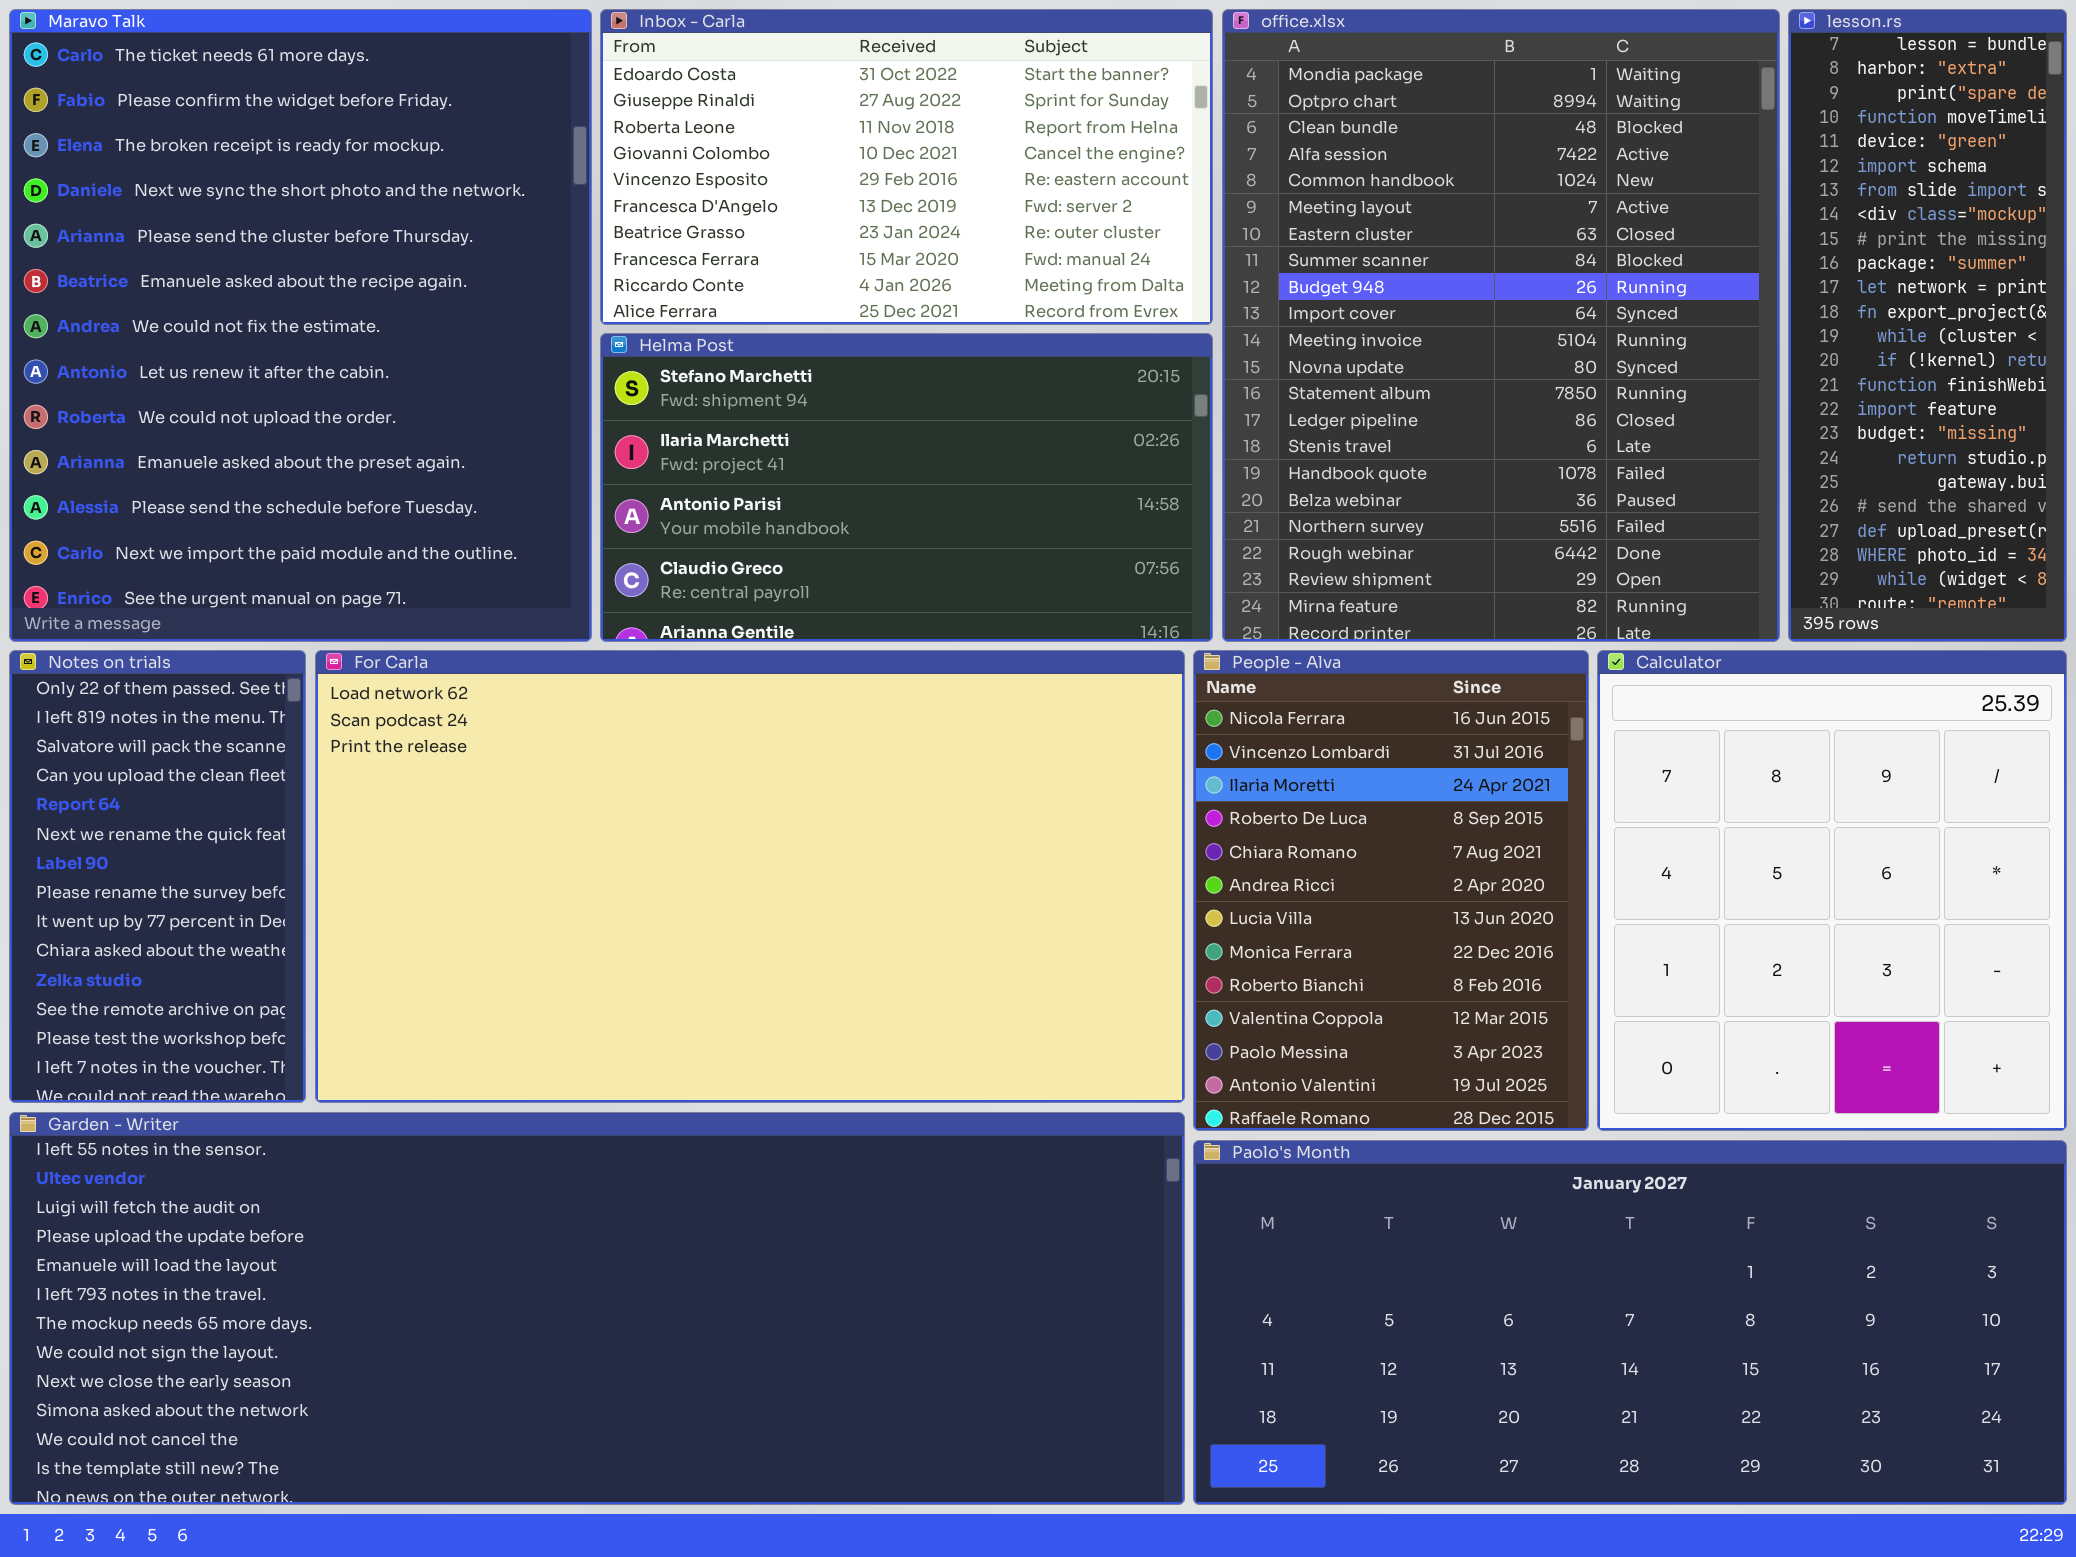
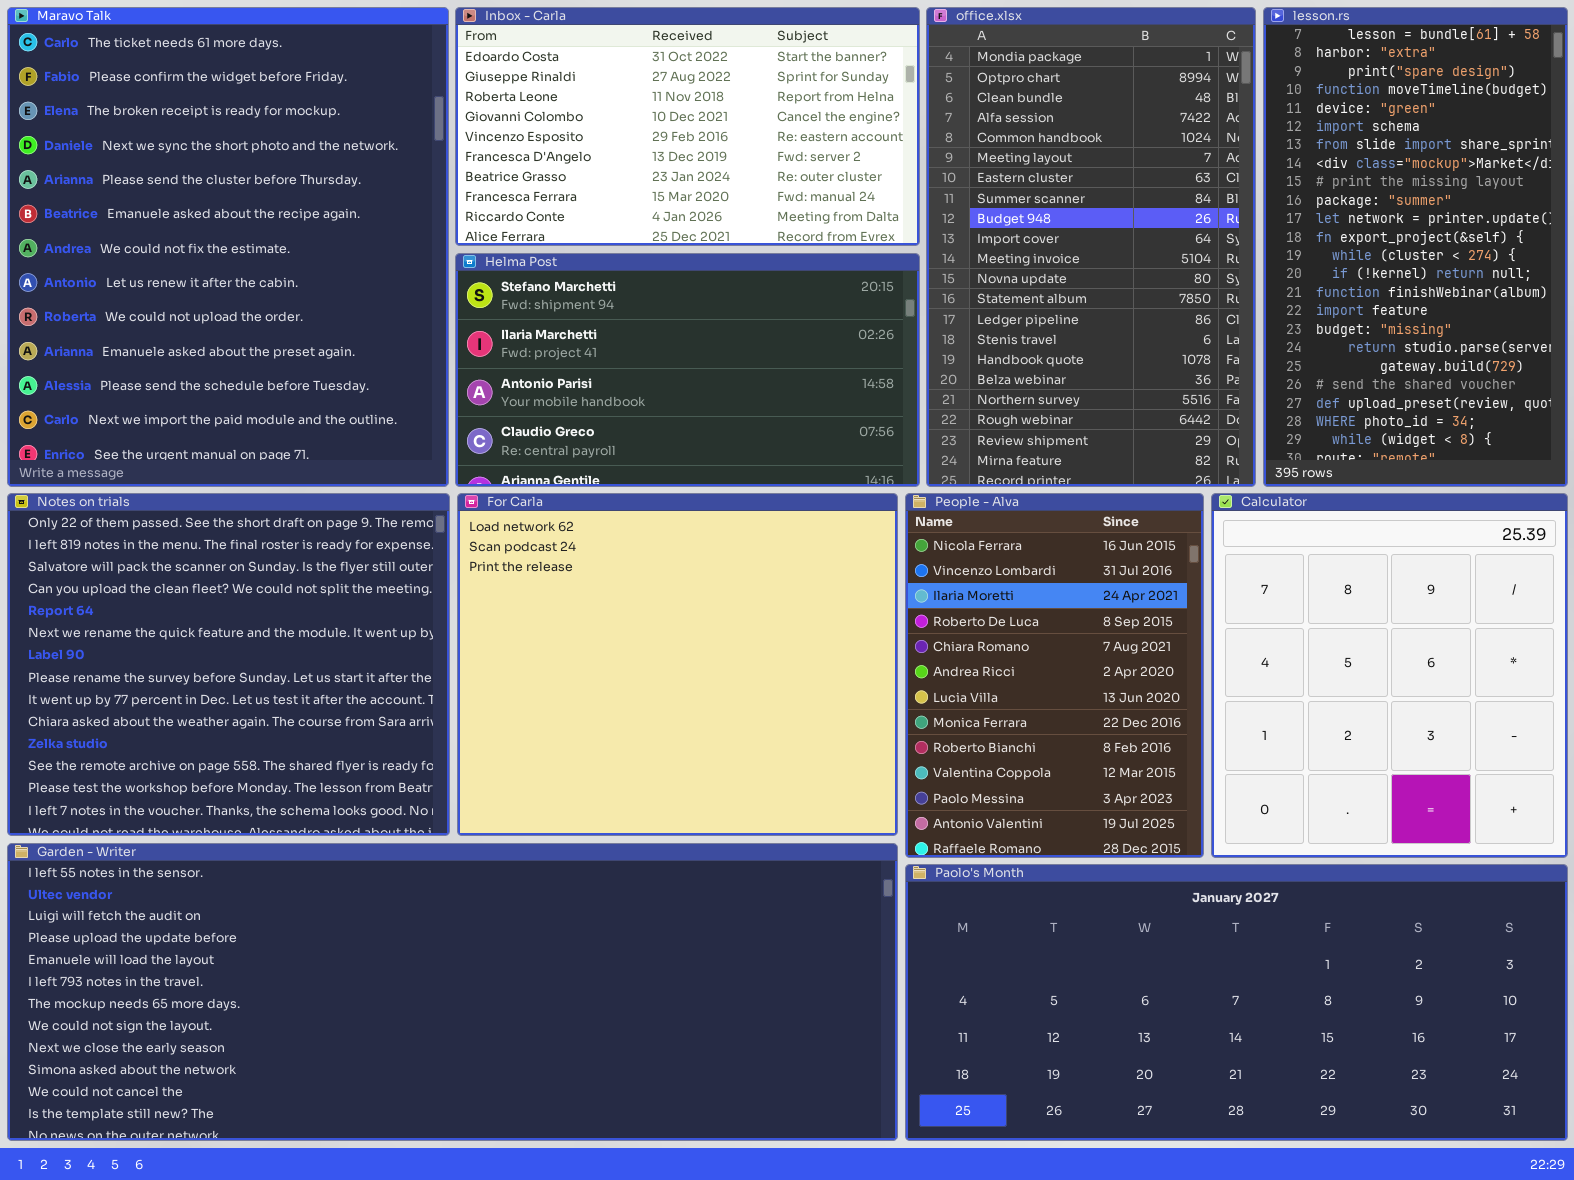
office.xlsx: [1222,9,1780,642] -> [926,7,1256,487], resized
lesson.rs: [1788,9,2067,642] -> [1263,7,1568,487], resized
Notes on trials: [9,650,306,1103] -> [7,493,450,836], resized
For Carla: [315,650,1185,1103] -> [457,493,898,836], resized

